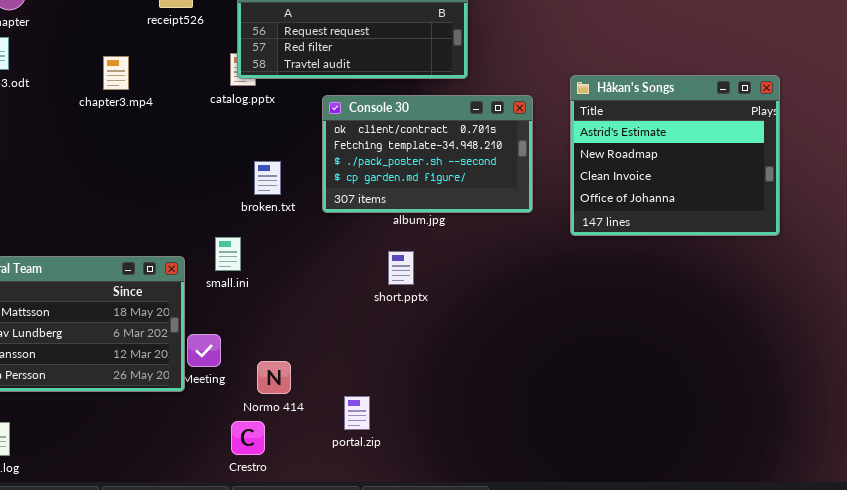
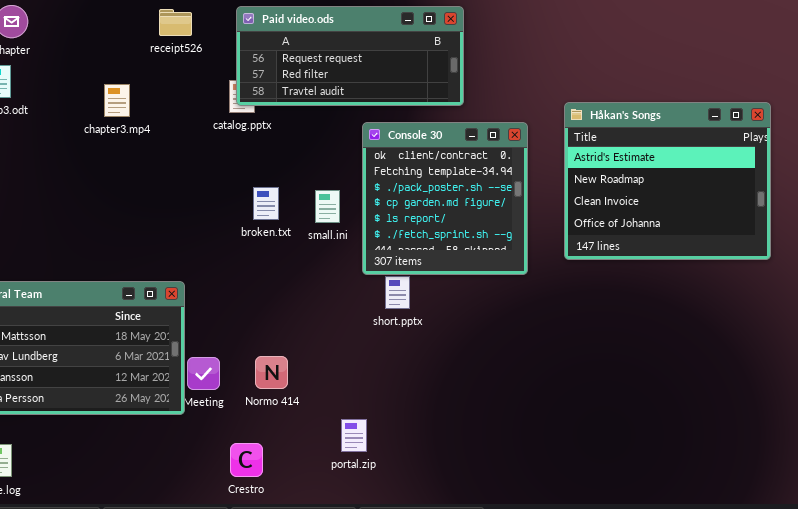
Console 30: [322,95,533,213] -> [362,122,528,275], resized
small.ini: [215,237,241,271] -> [315,190,340,223], moved
Normo 414: [257,361,291,394] -> [255,356,288,389], moved

